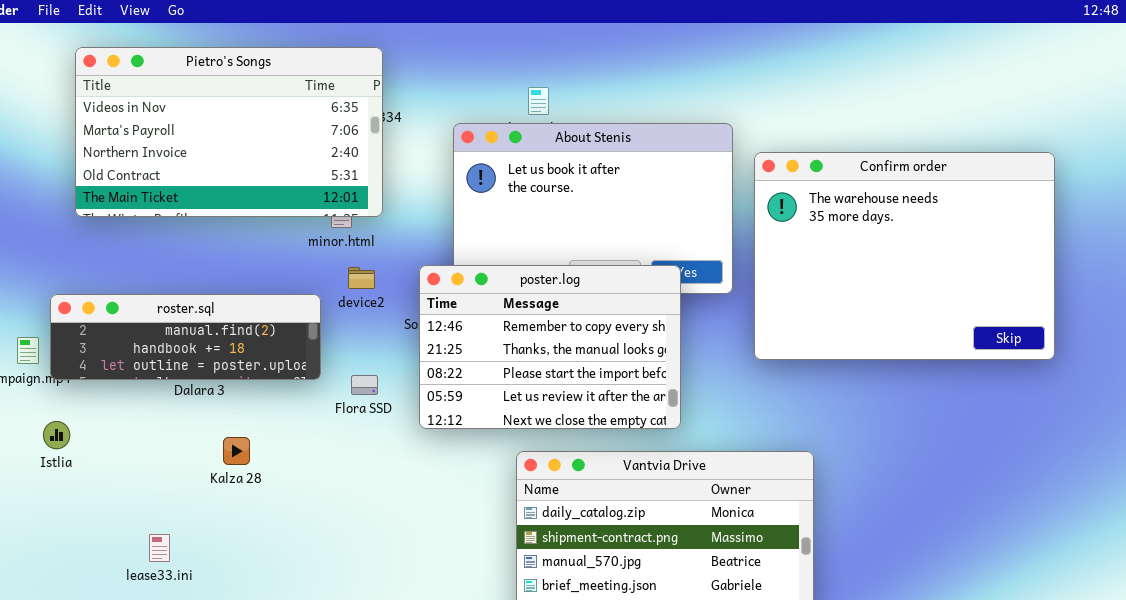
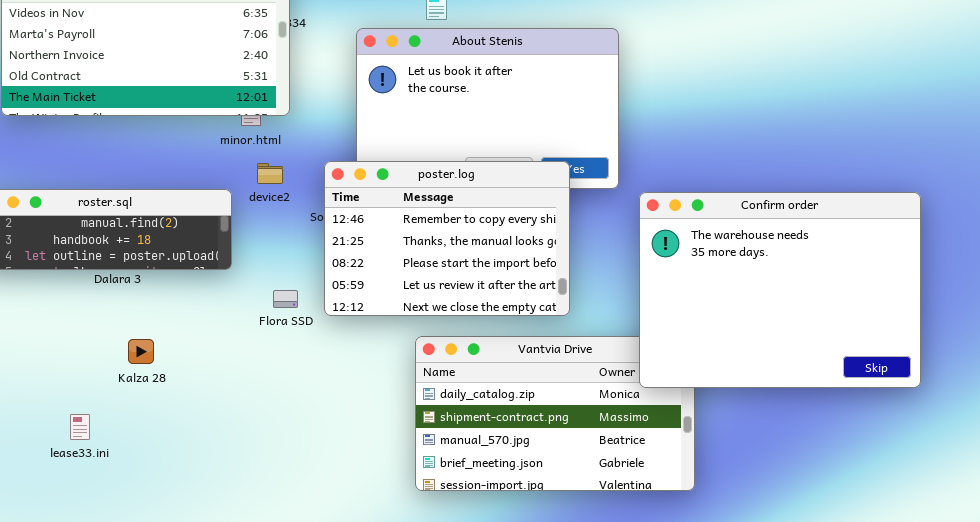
Confirm order: [754,152,1055,360] -> [639,192,921,388], moved
Flora SSD: [351,375,378,395] -> [273,290,298,308], moved
Kalza 28: [223,437,250,465] -> [128,339,154,364], moved

